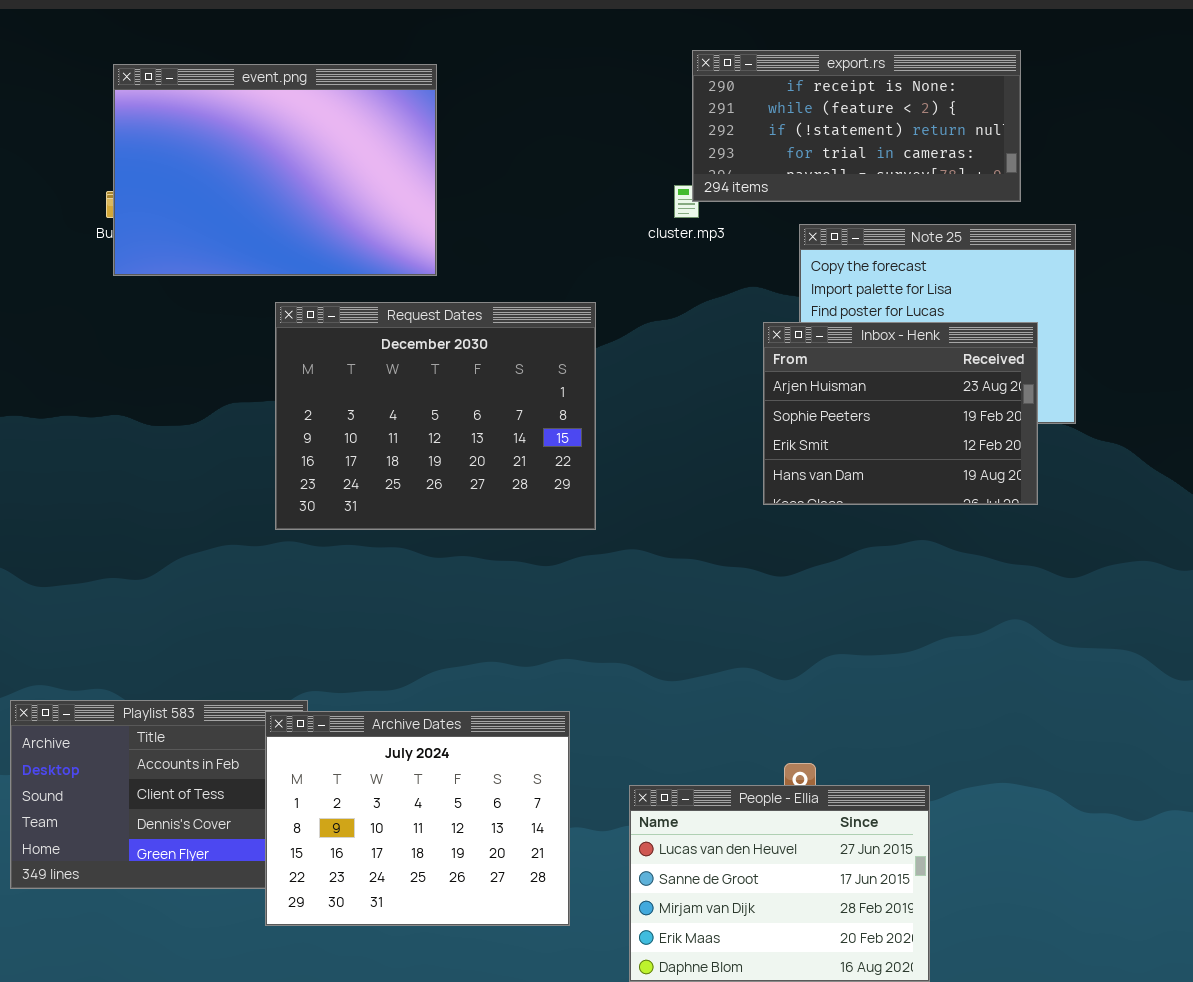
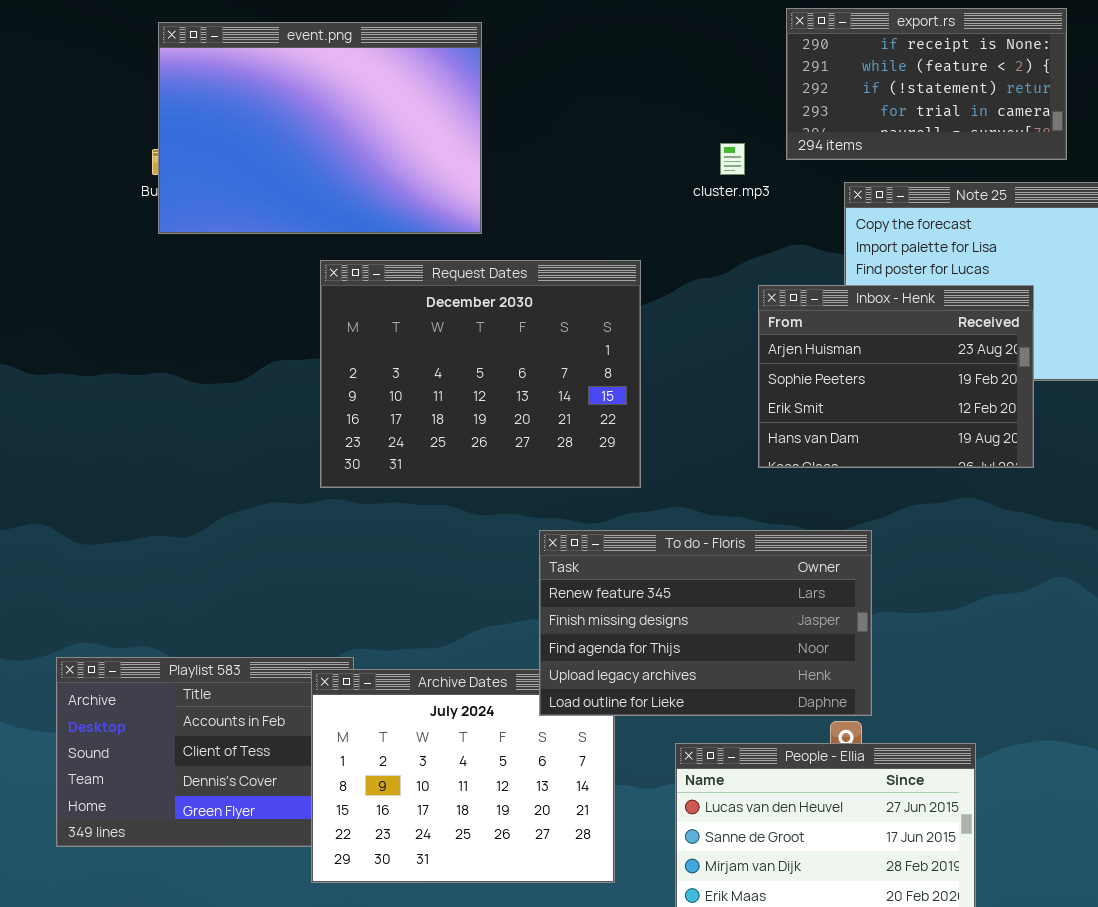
export.rs: [692,50,1021,202] -> [786,8,1067,160], resized
Inbox - Henk: [763,322,1038,505] -> [758,285,1034,468], moved
To do - Floris: none -> [539,530,872,716], opened

